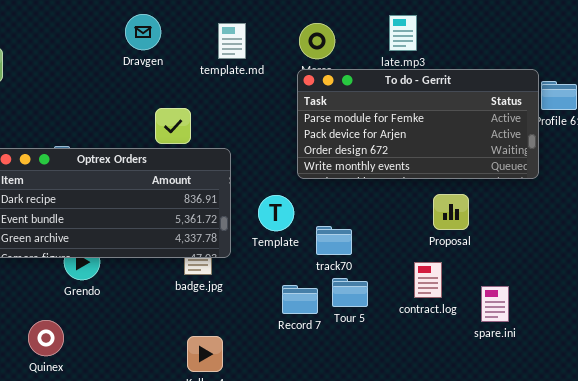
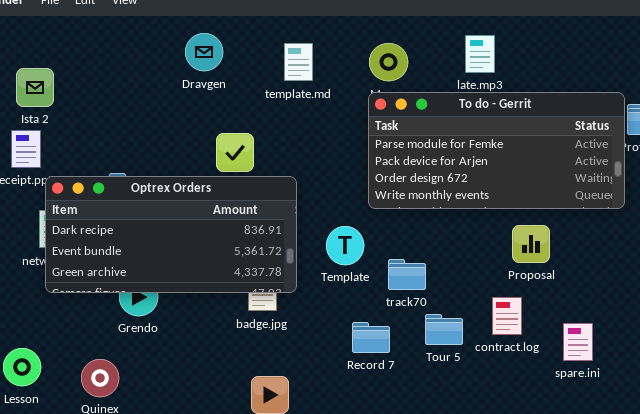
Tour 5: [332,278,368,307] -> [425,314,463,345], moved

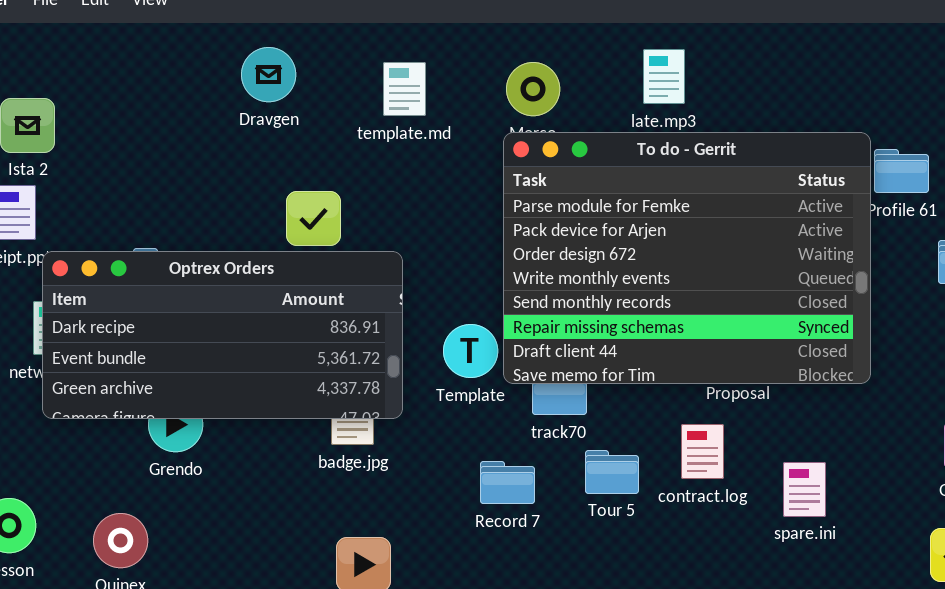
To do - Gerrit: [368,92,625,209] -> [503,132,871,384], resized

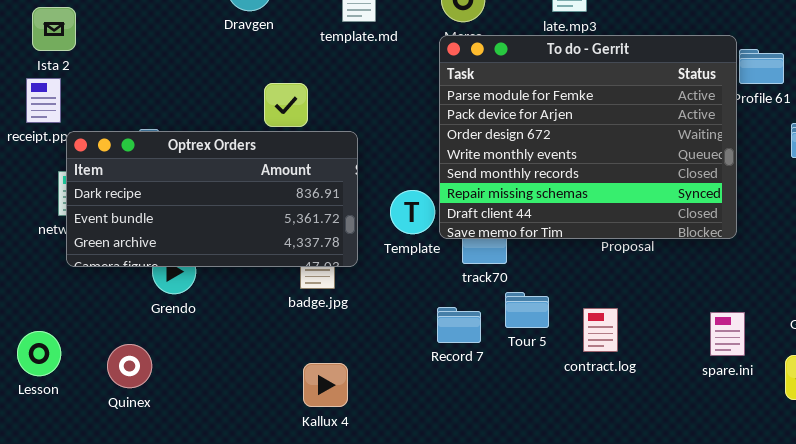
contract.log: [681,424,724,479] -> [583,308,618,352], moved
Record 7: [480,461,535,504] -> [437,307,481,343], moved
spare.ini: [783,462,826,517] -> [710,312,745,356], moved

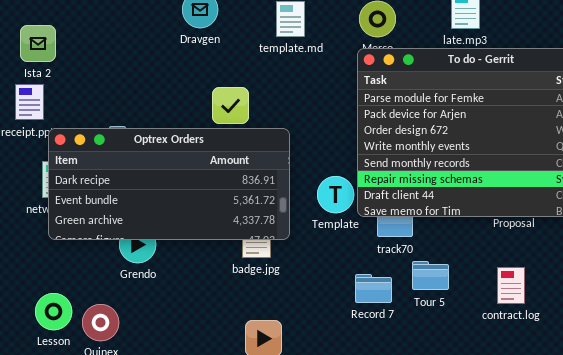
contract.log: [583,308,618,352] -> [497,267,525,304], moved
Lesson: [17,331,61,376] -> [35,293,72,330], moved

